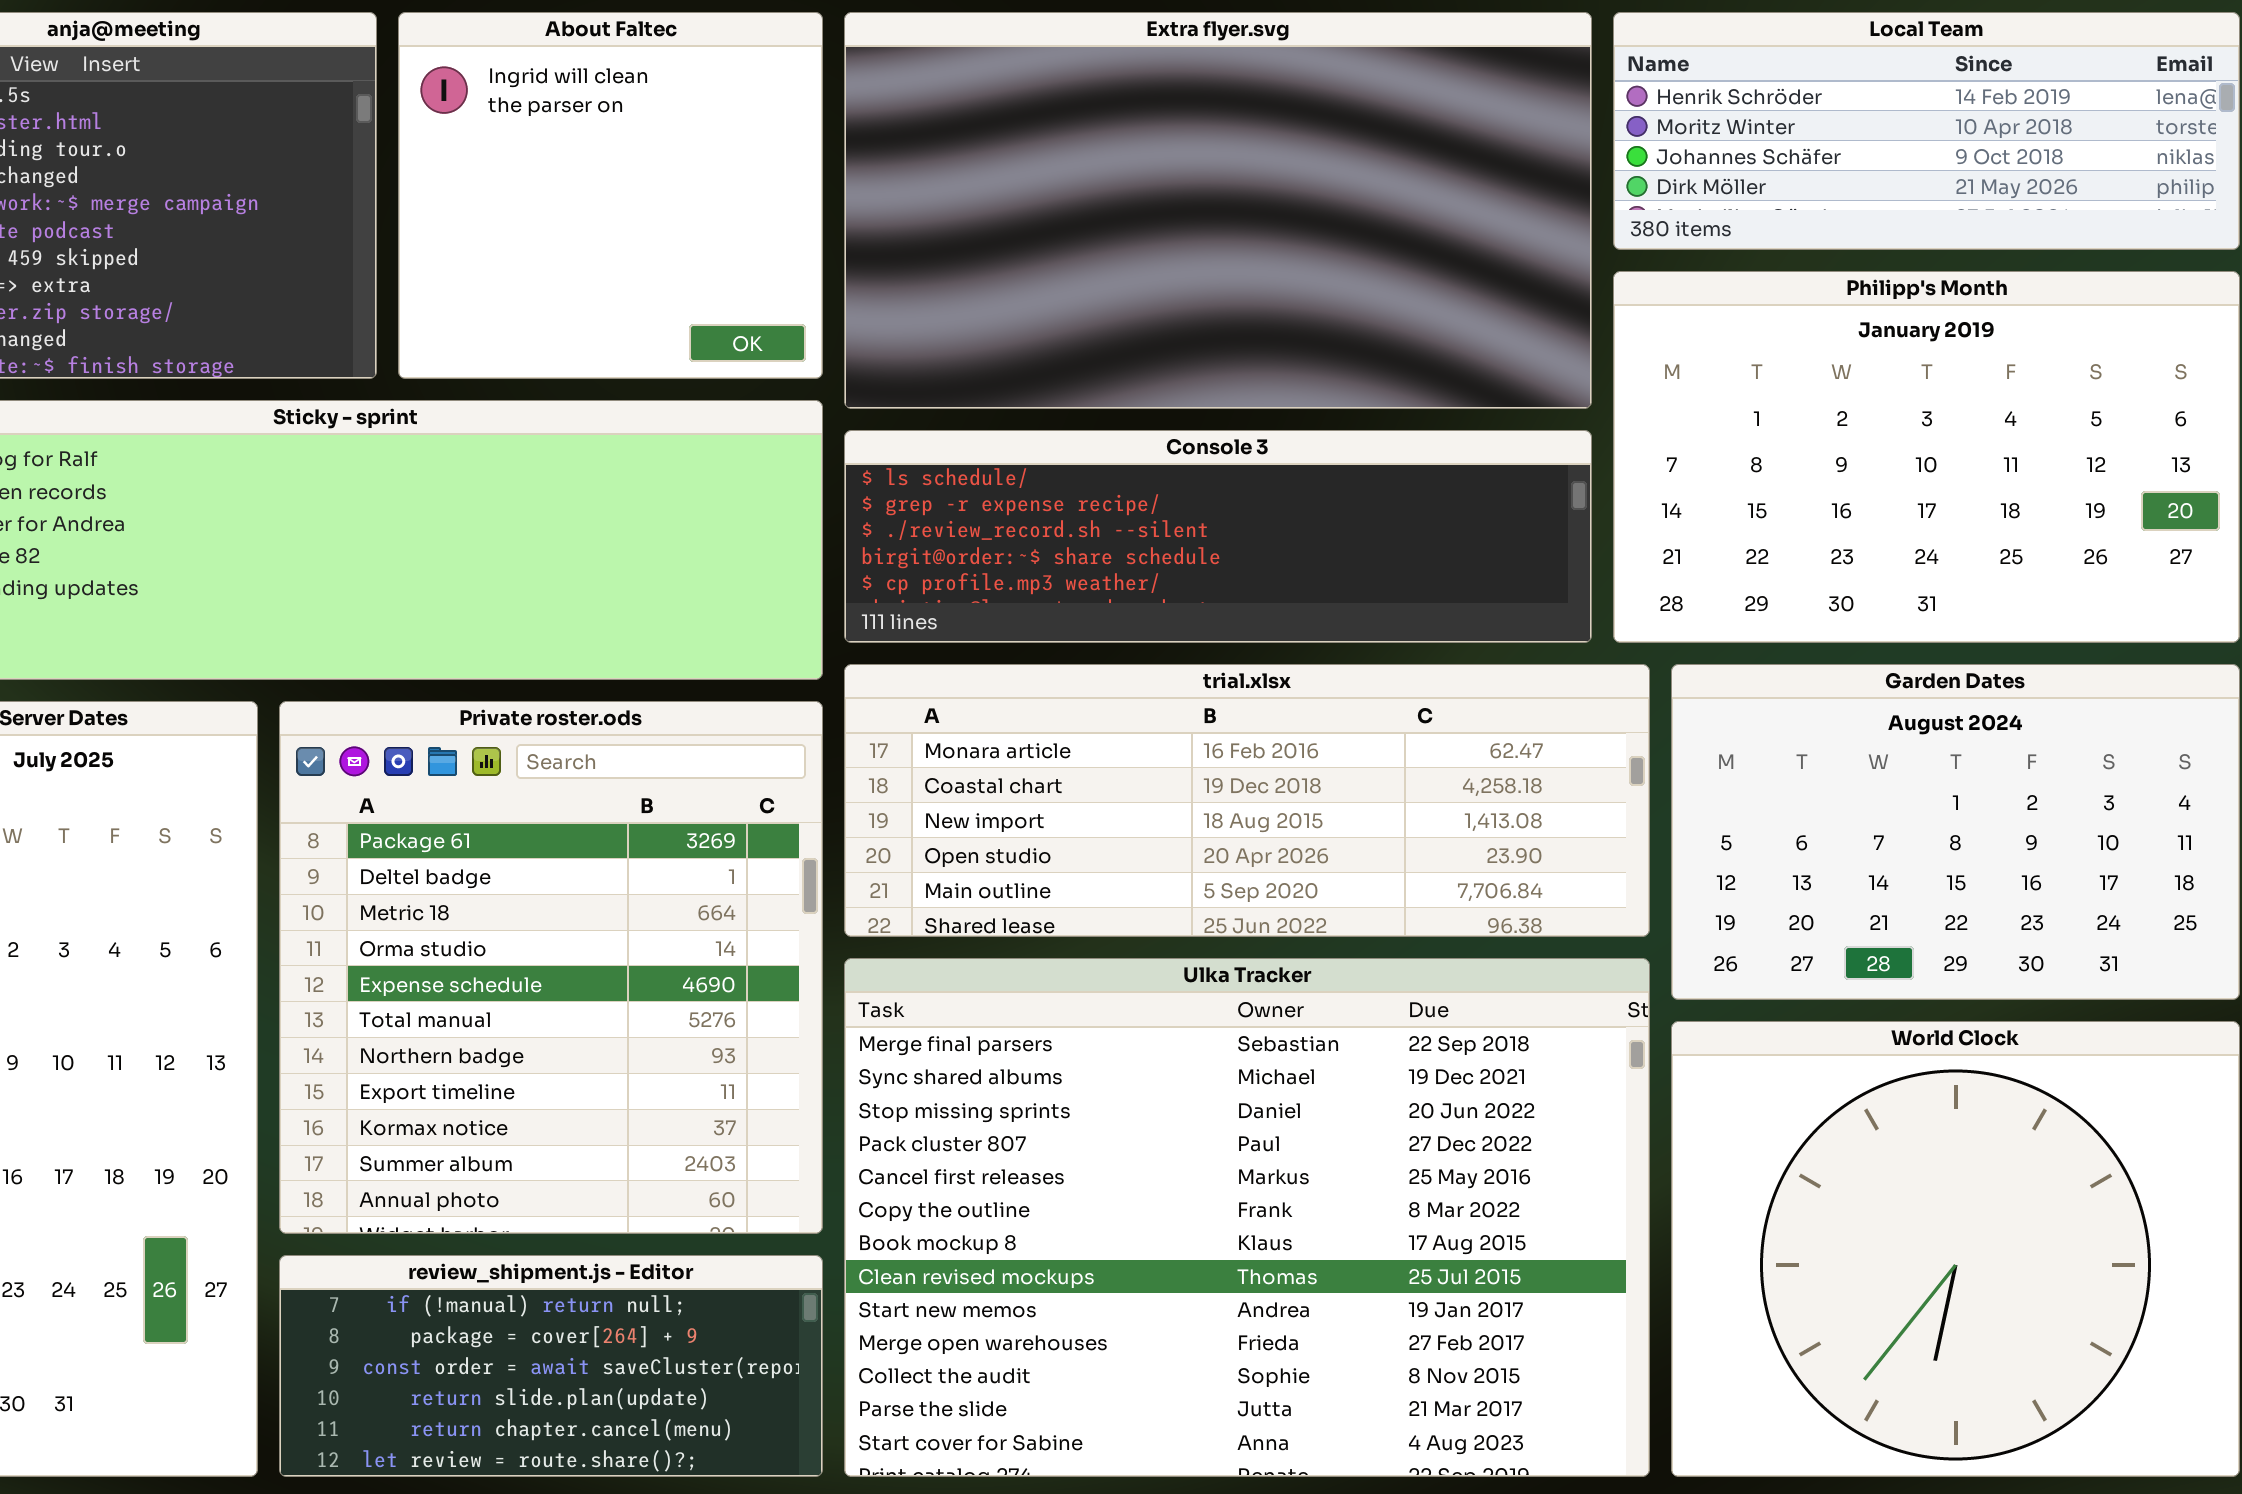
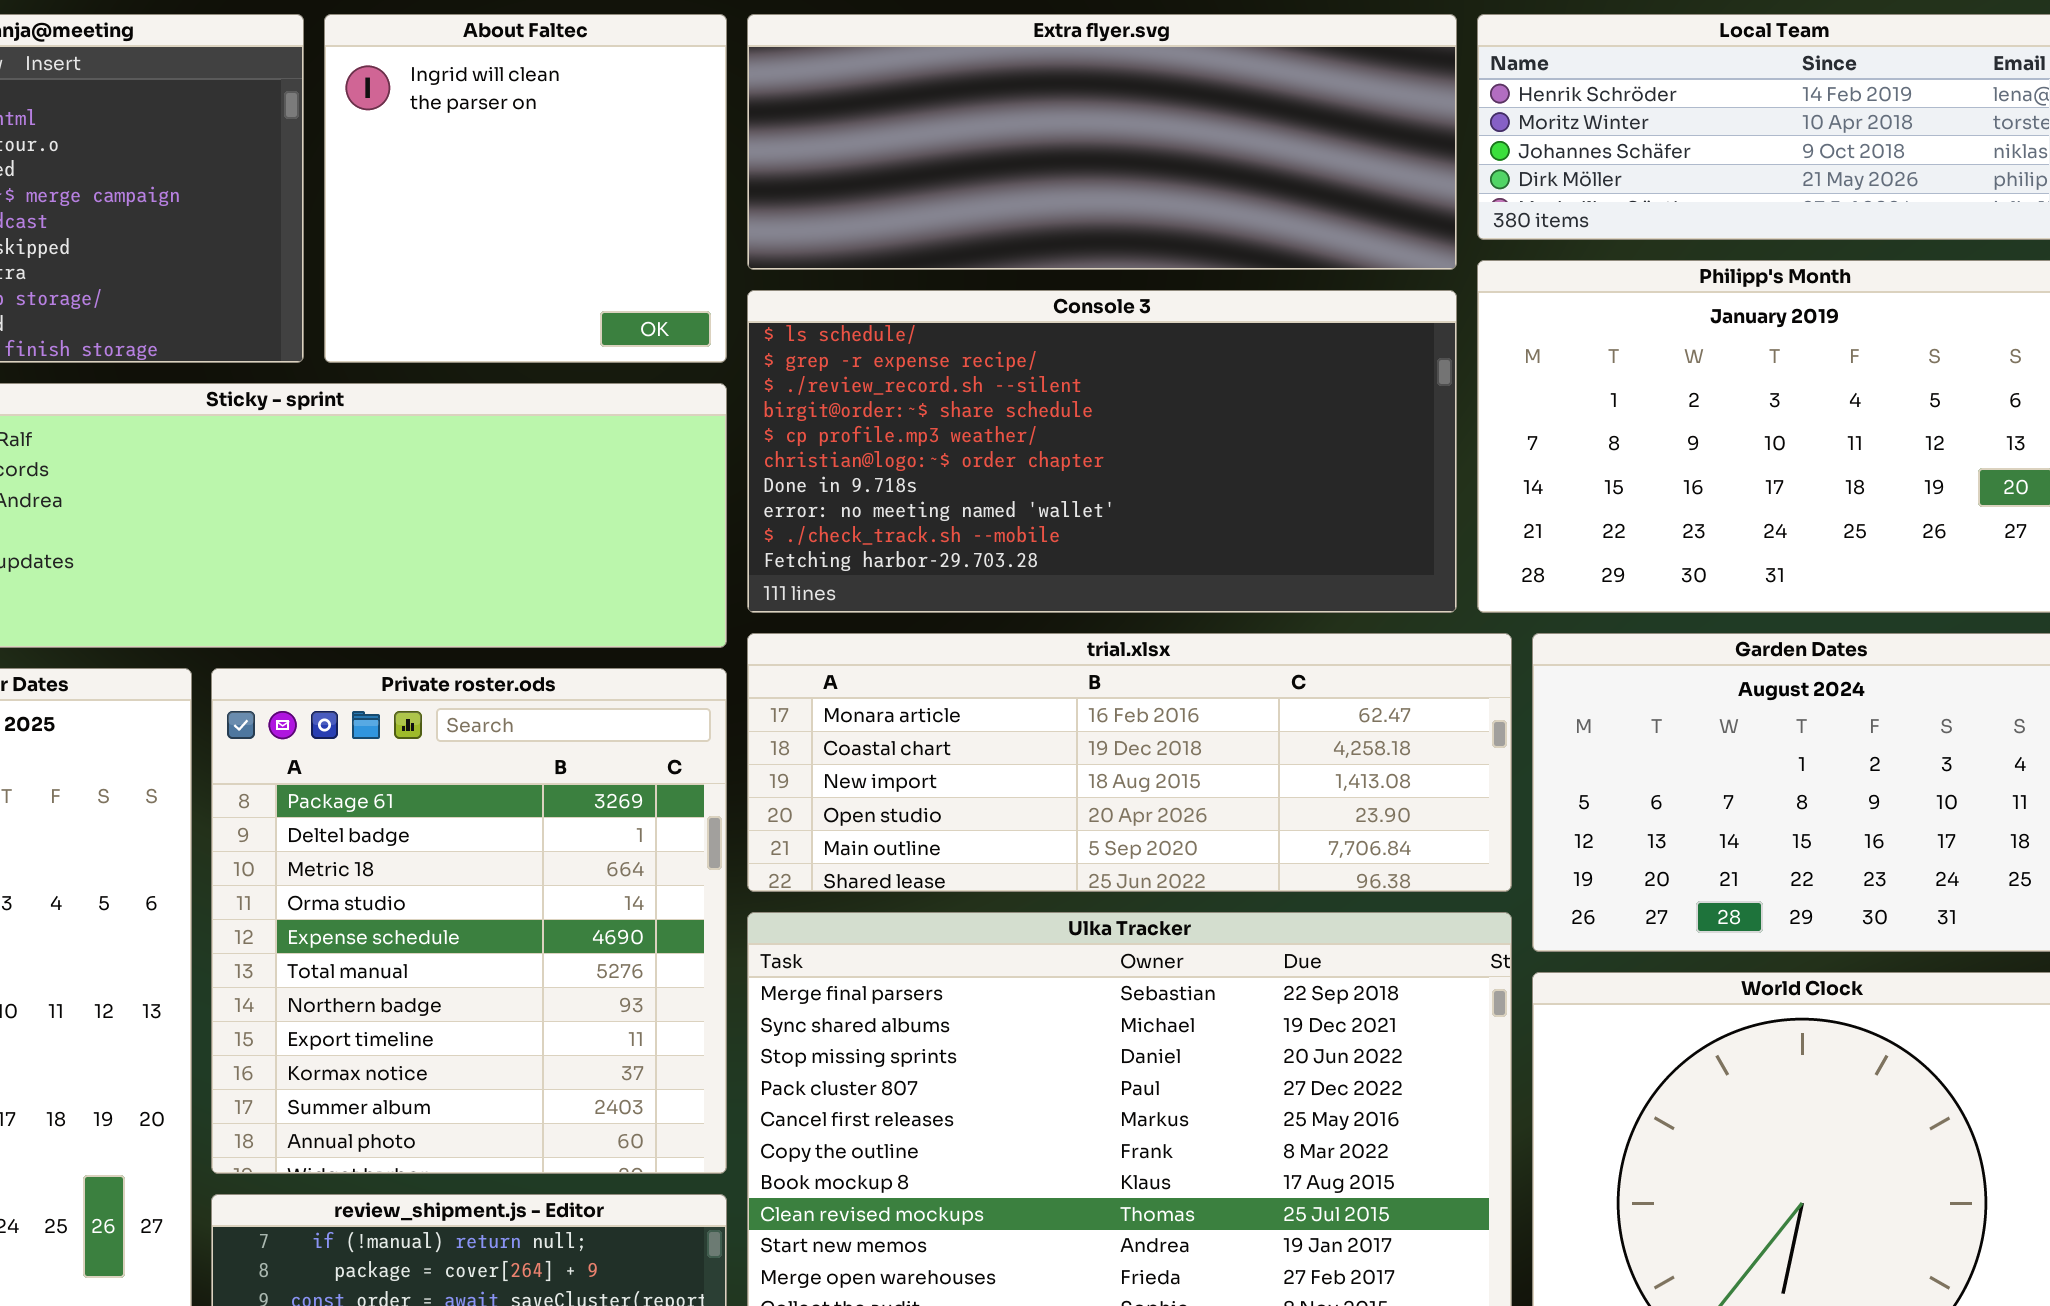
Extra flyer.svg: [844,12,1592,409] -> [747,14,1457,270], resized
Console 3: [844,430,1592,643] -> [747,290,1457,613], resized

